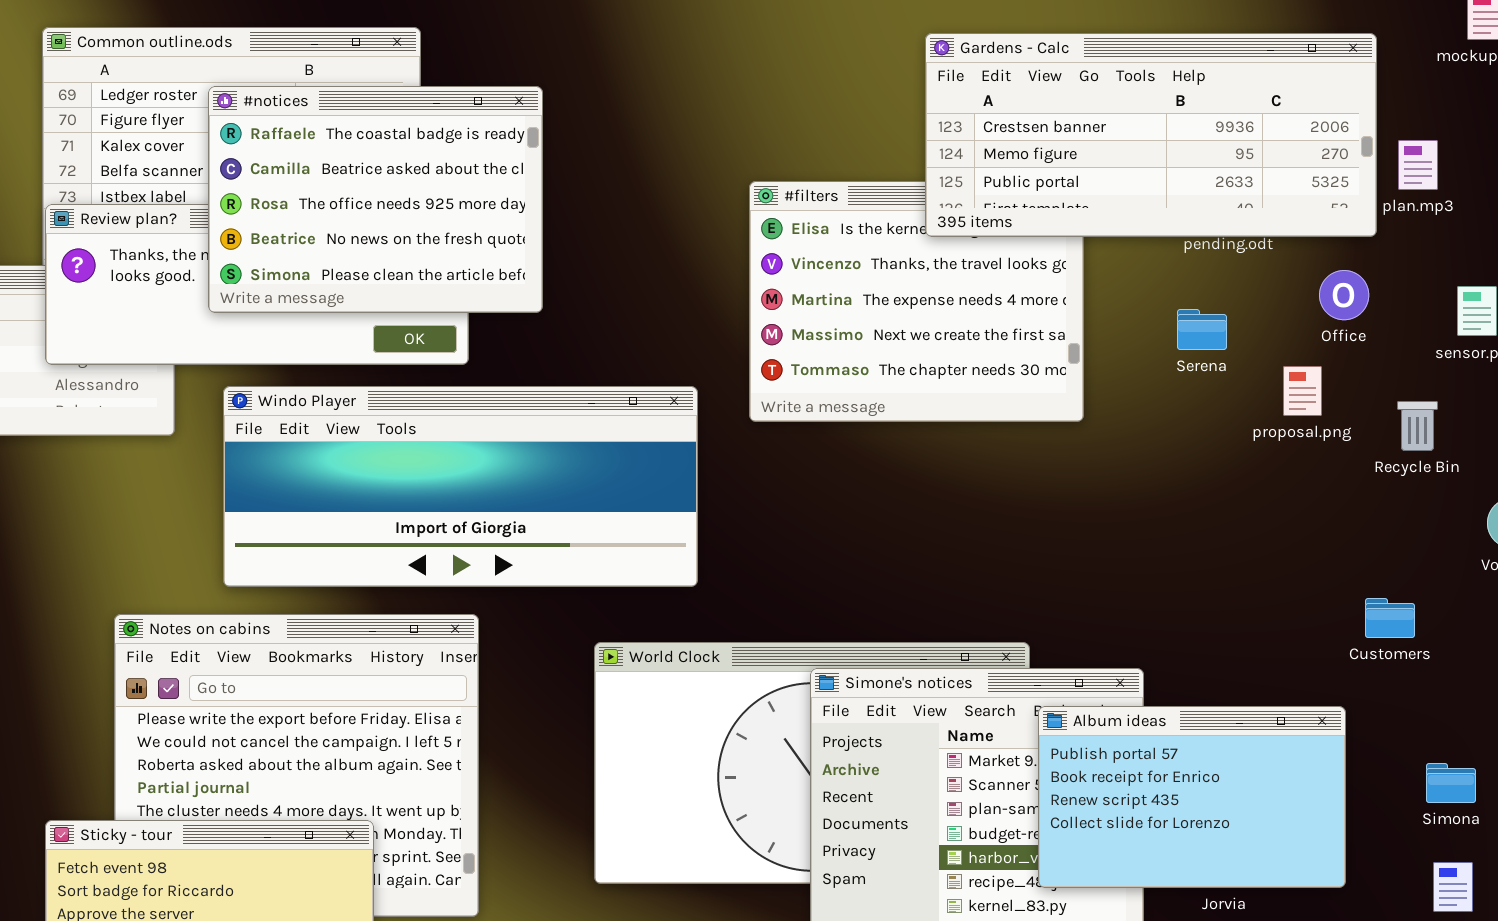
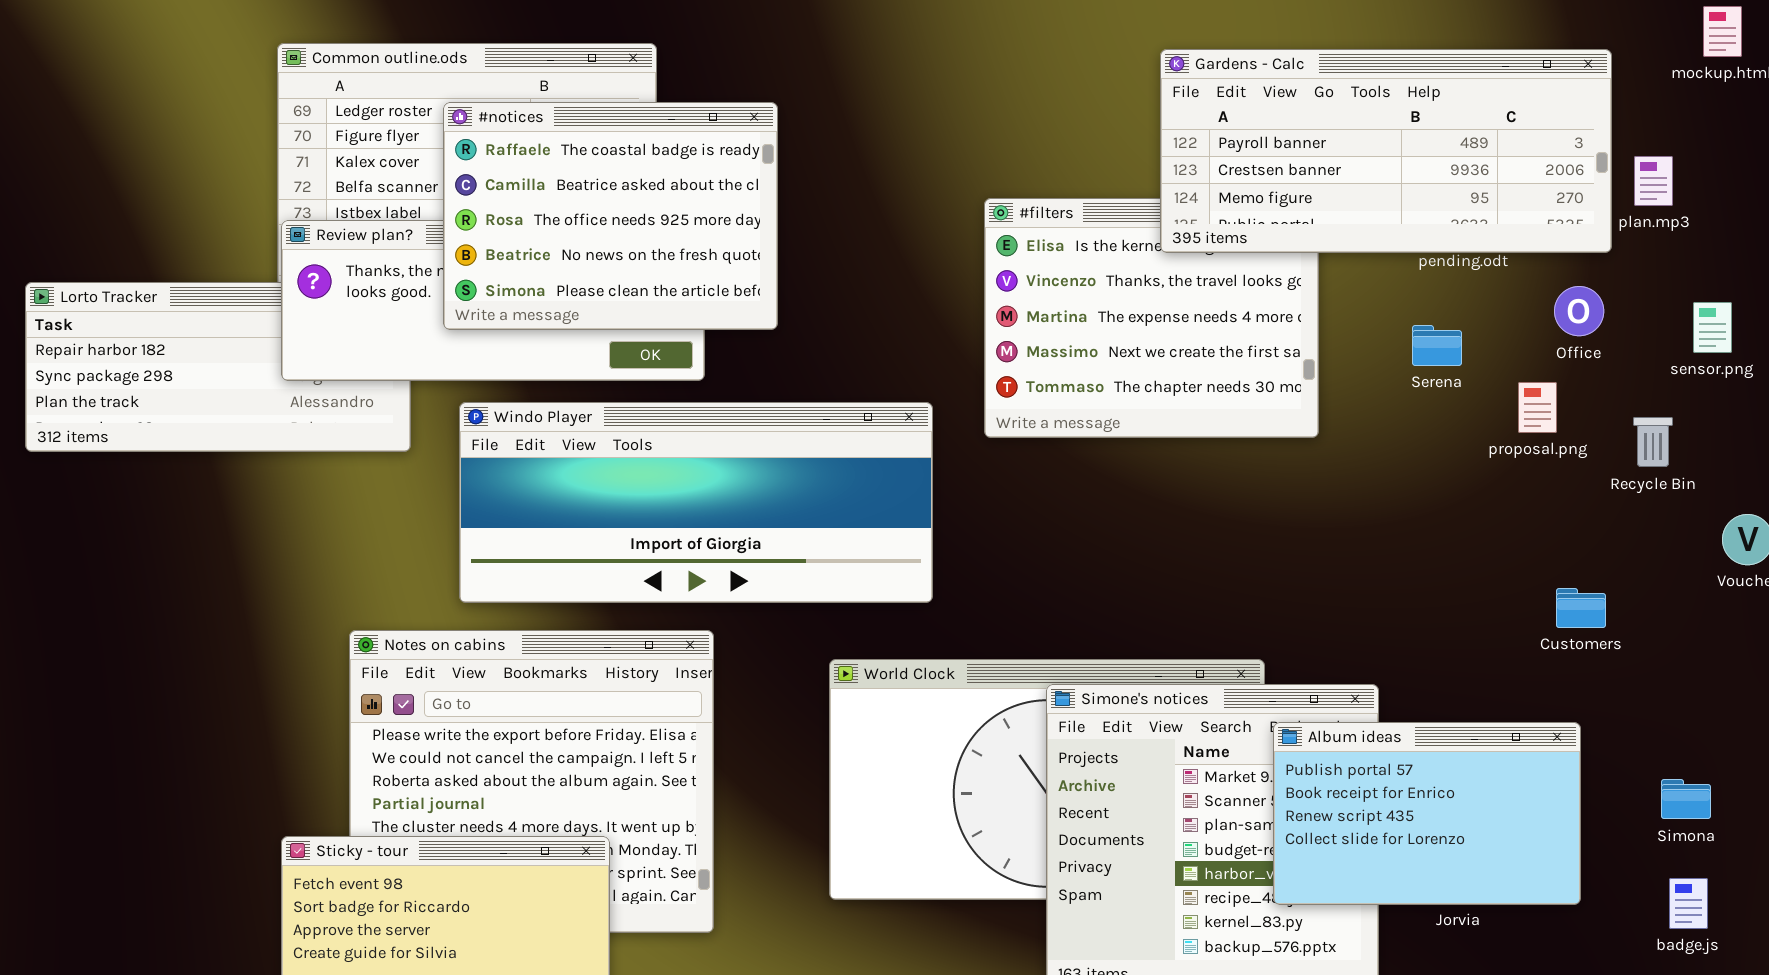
Gardens - Calc: [925,33,1377,237] -> [1160,49,1612,253], scrolled up 1 row
Customers: [1365,598,1415,638] -> [1556,588,1606,628], moved

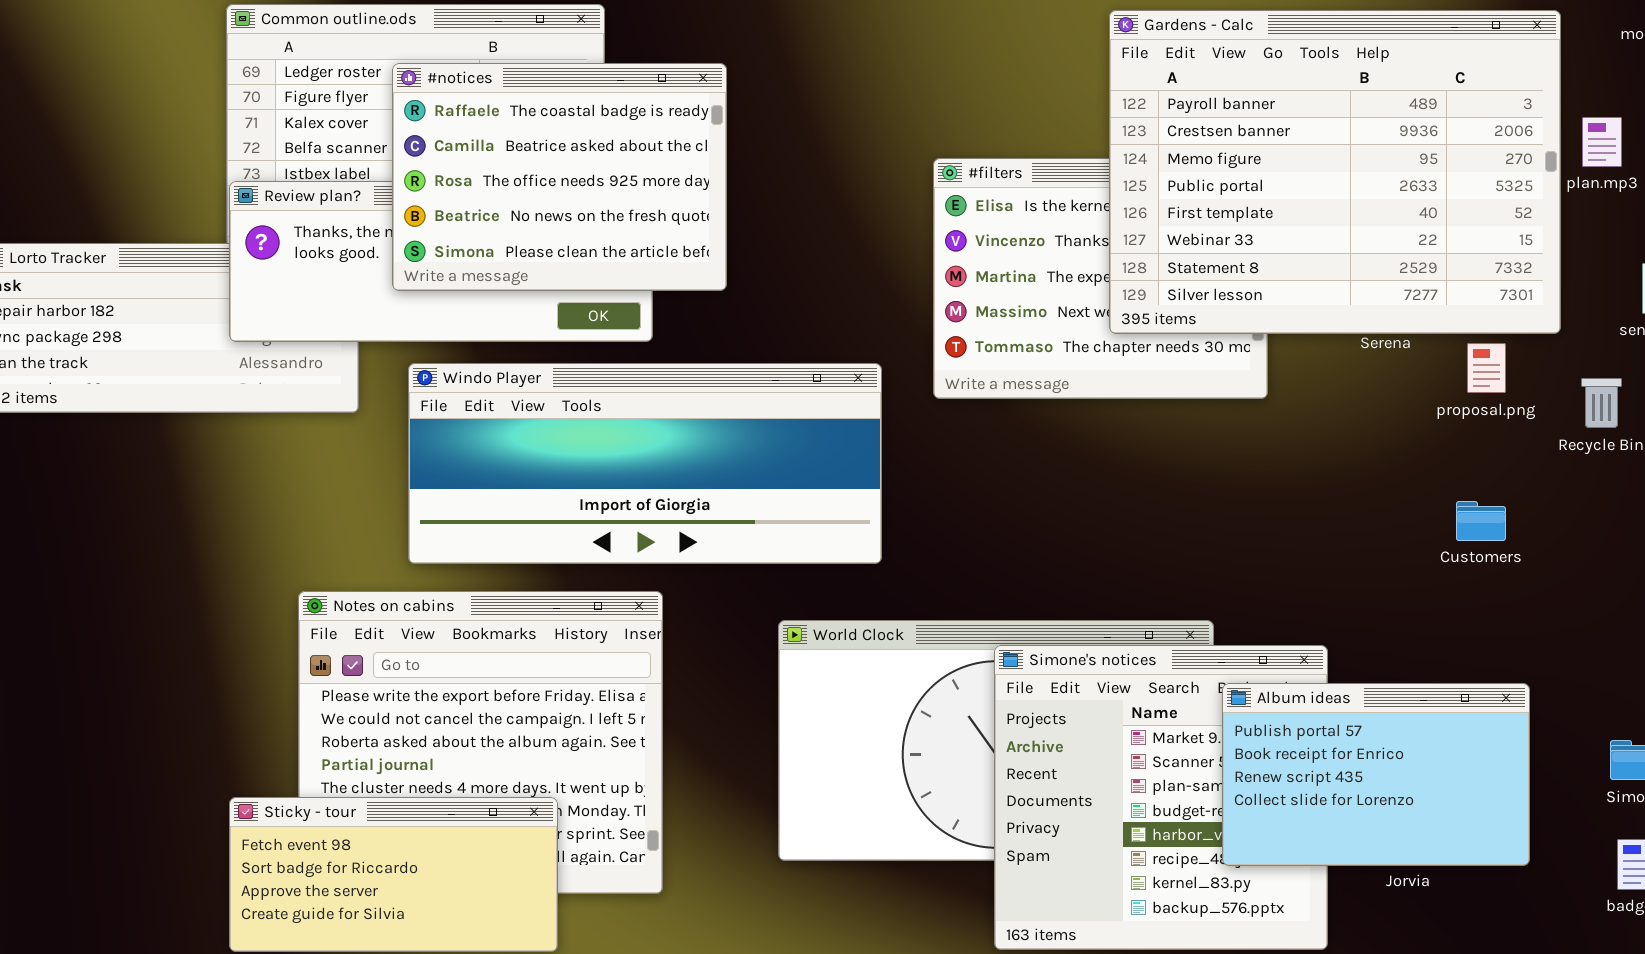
Gardens - Calc: [1160,49,1612,253] -> [1109,10,1561,334], resized
Customers: [1556,588,1606,628] -> [1456,501,1506,541], moved

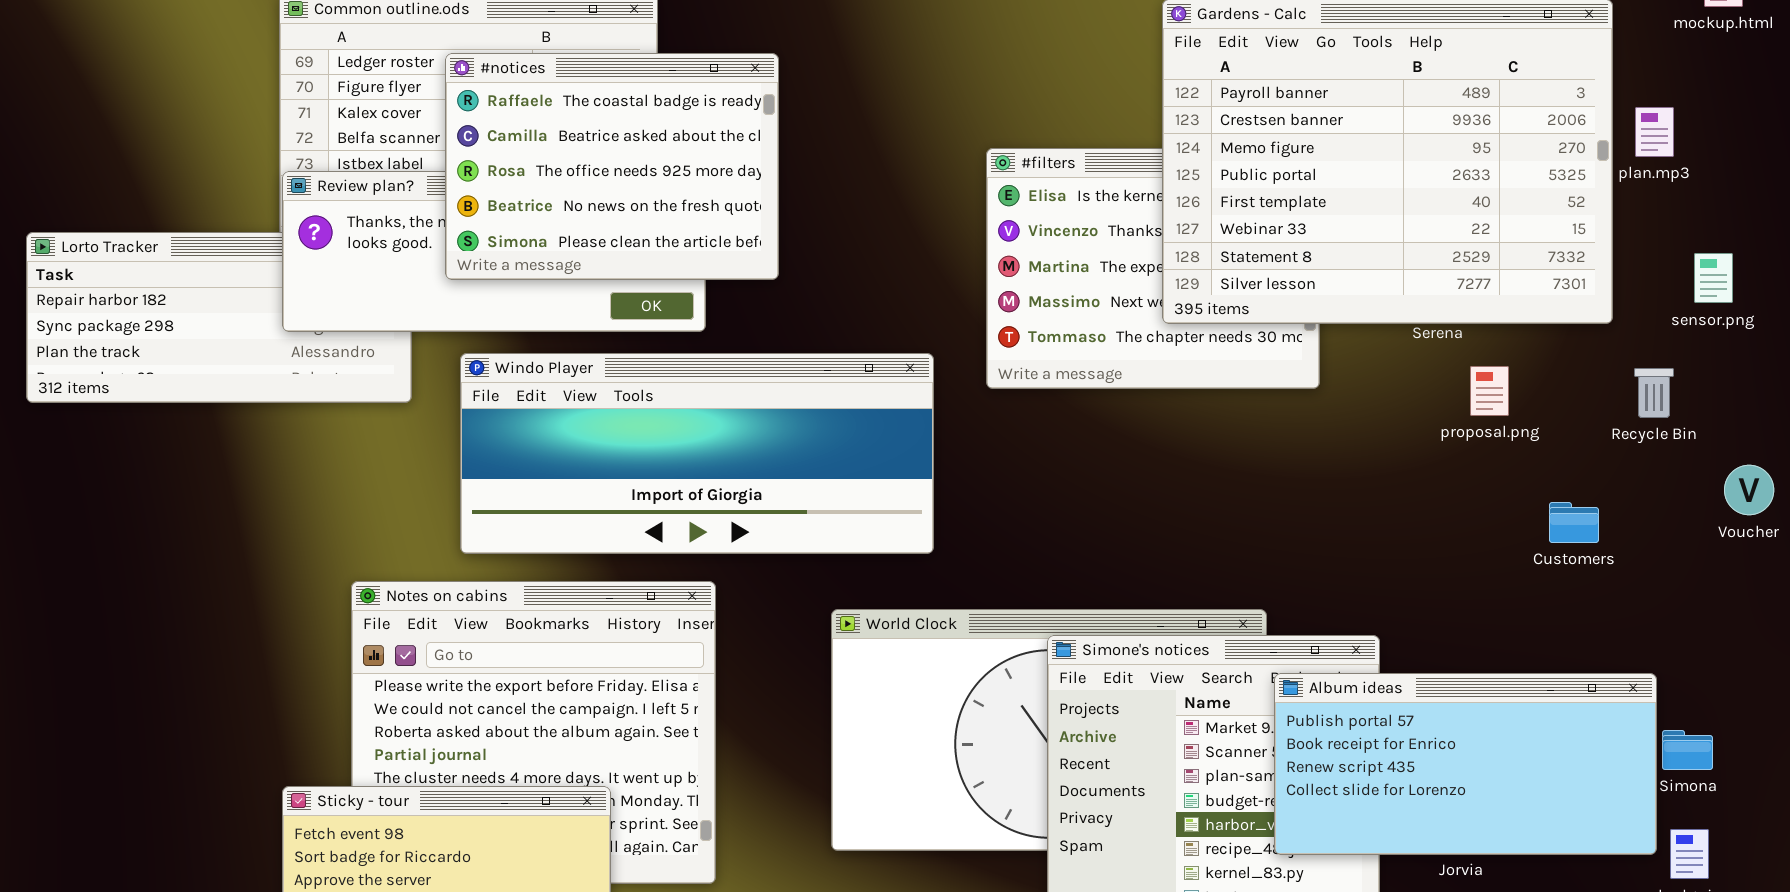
proposal.png: [1467,343,1506,393] -> [1470,366,1509,416], moved
Customers: [1456,501,1506,541] -> [1549,502,1599,543], moved
Album ideas: [1222,683,1530,866] -> [1274,673,1657,855], resized

